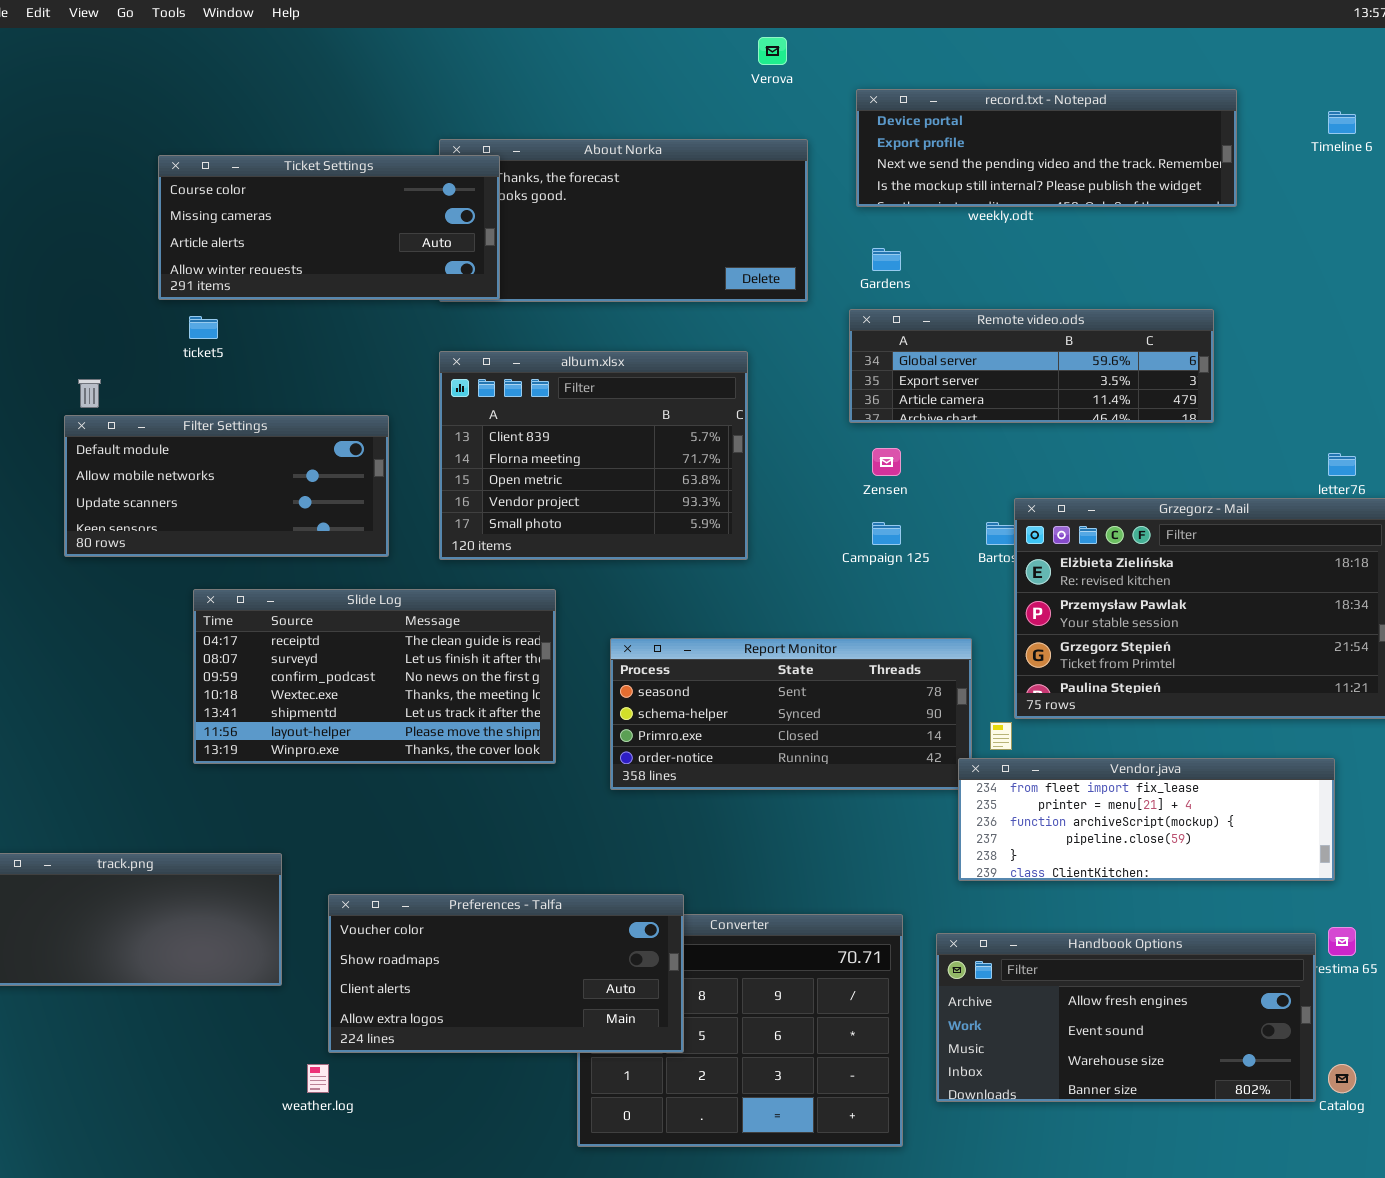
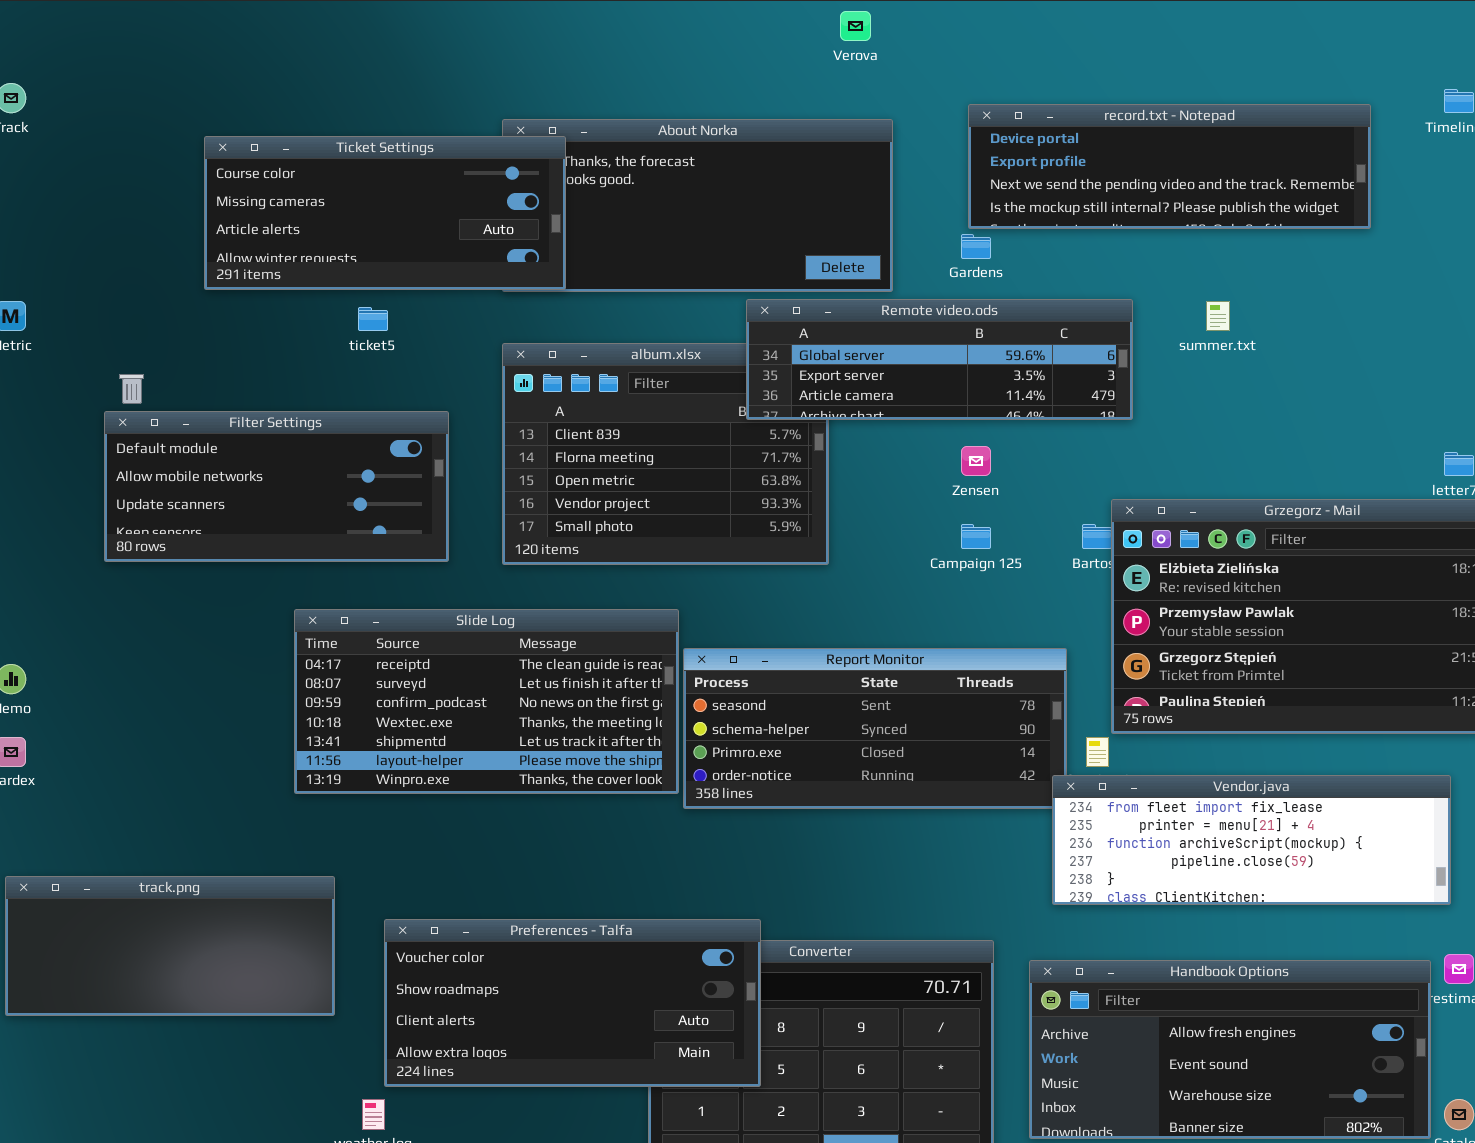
record.txt - Notepad: [856,89,1237,207] -> [968,104,1371,229], moved
Remote video.ods: [849,309,1214,423] -> [746,299,1133,420], moved
ticket5: [189,316,218,339] -> [358,307,388,331], moved
Slide Log: [193,589,556,764] -> [294,609,679,794], moved

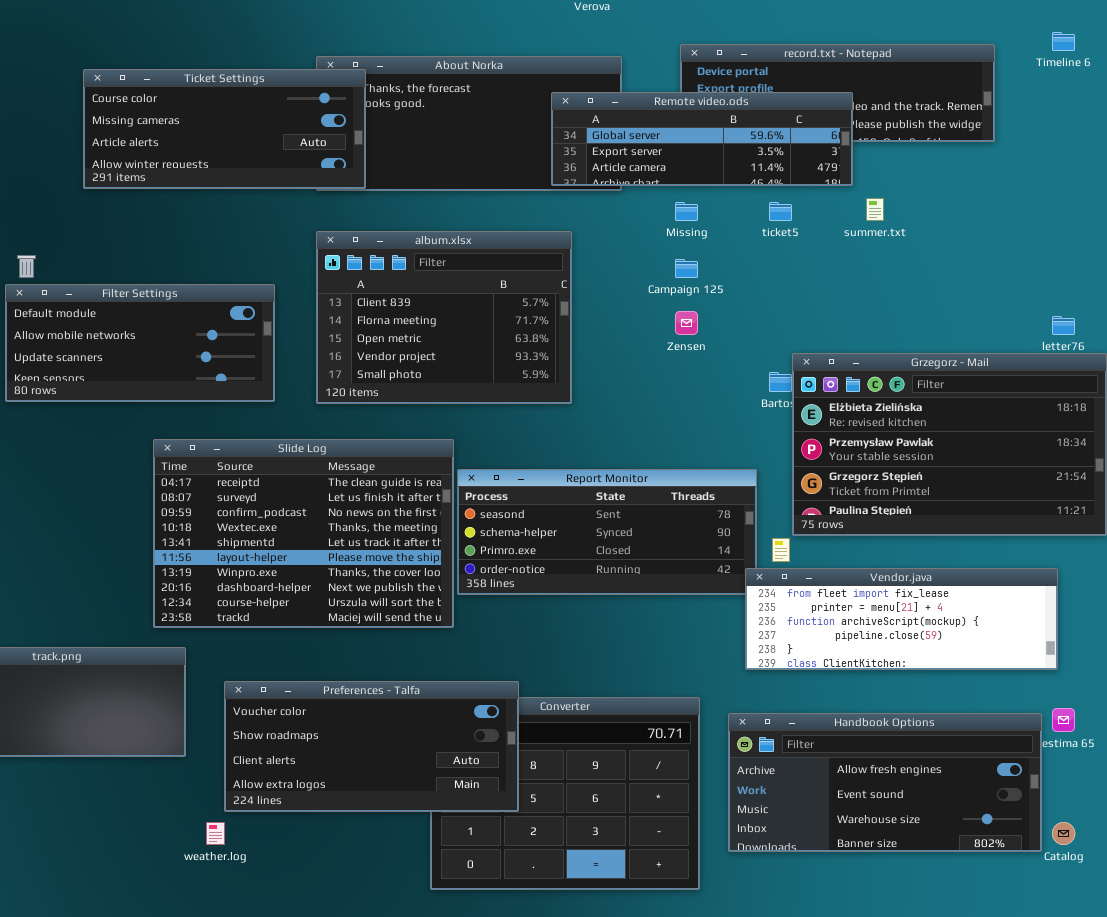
Remote video.ods: [746,299,1133,420] -> [551,92,853,186], moved
ticket5: [358,307,388,331] -> [769,202,792,221], moved
Campaign 125: [961,524,991,549] -> [675,259,698,278], moved
Slide Log: [294,609,679,794] -> [153,439,454,628], resized

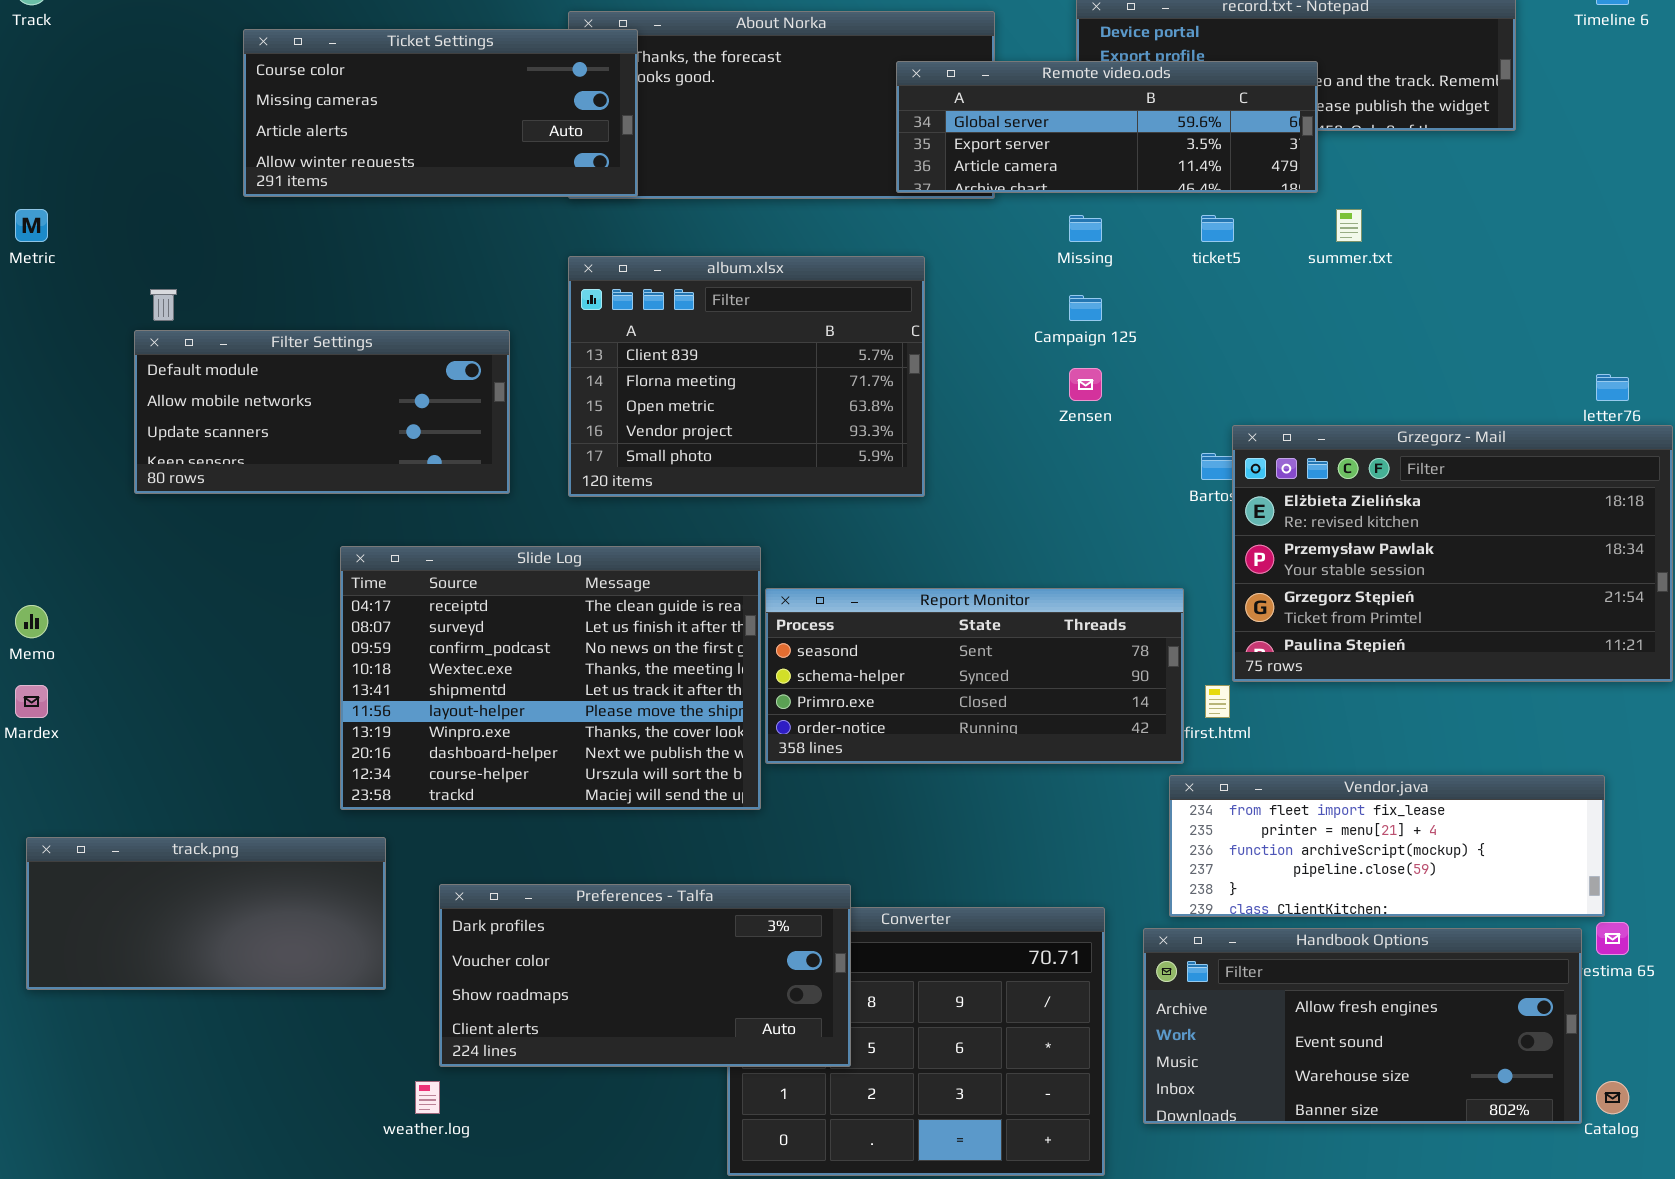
Vendor.java: [745,568,1058,670] -> [1169,775,1605,917], moved
Preferences - Talfa: [224,681,519,812] -> [439,884,851,1067], scrolled up 1 row

